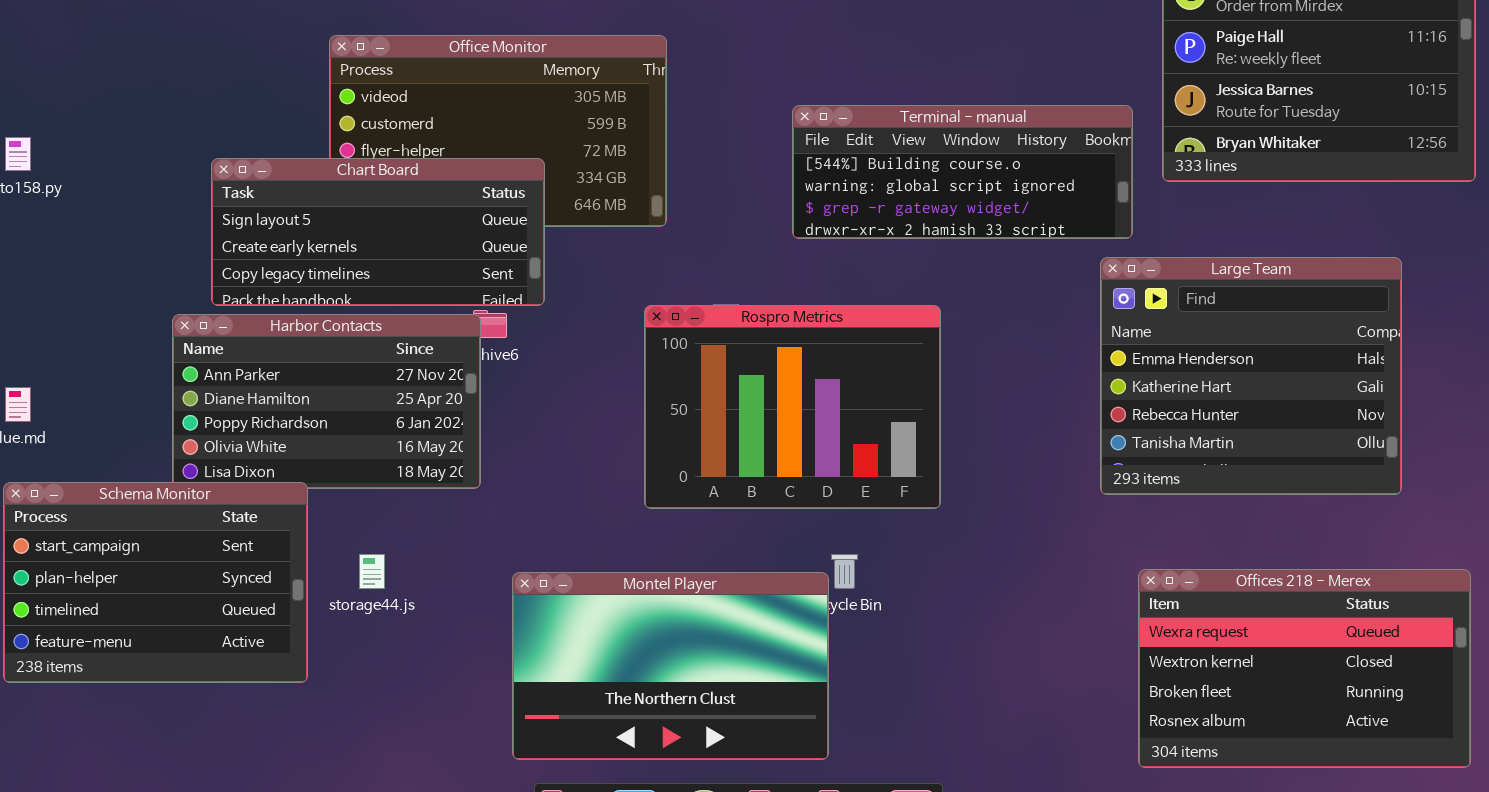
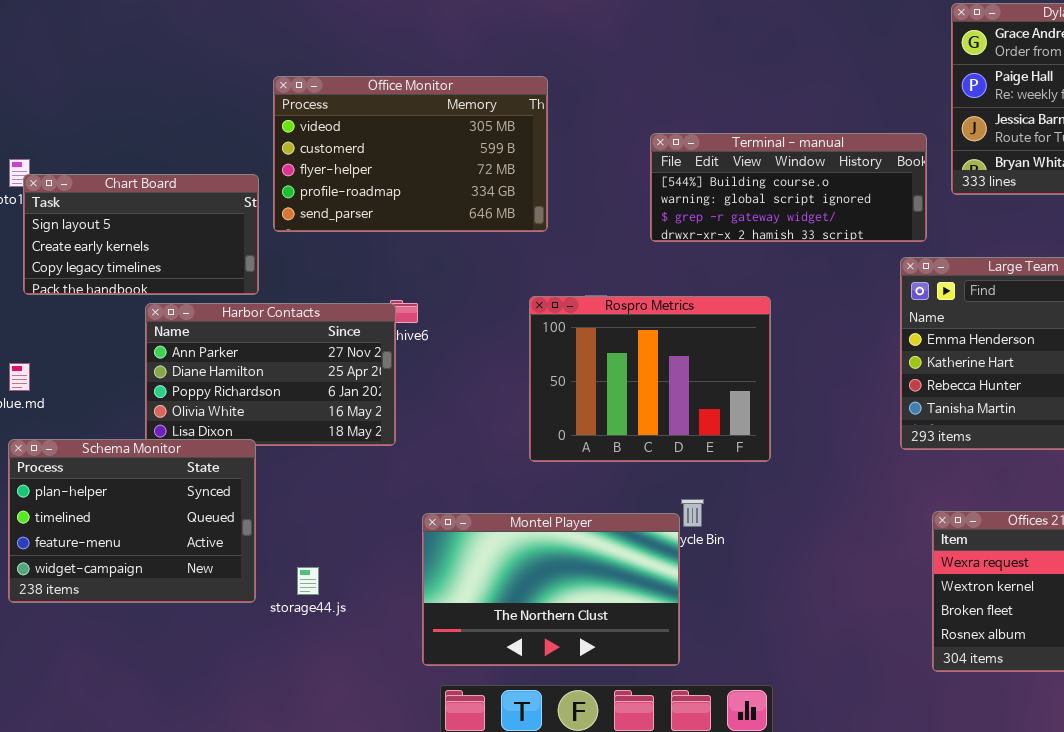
Chart Board: [211,158,545,306] -> [23,174,259,295], moved, resized
Schema Monitor: [3,482,308,683] -> [8,439,256,603], scrolled down 1 row
storage44.js: [359,554,385,589] -> [297,567,319,595], moved

